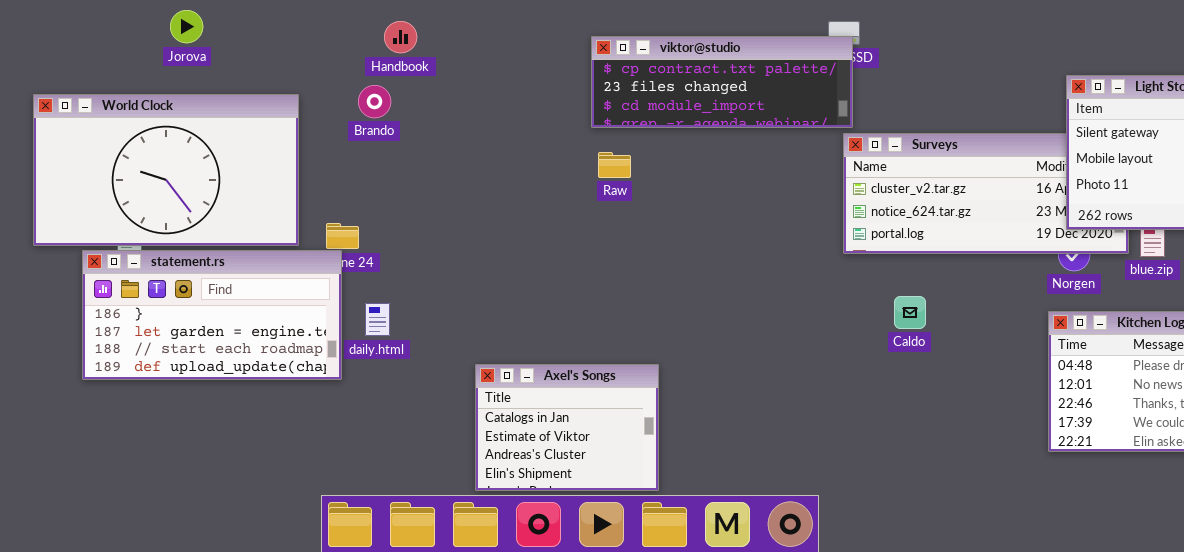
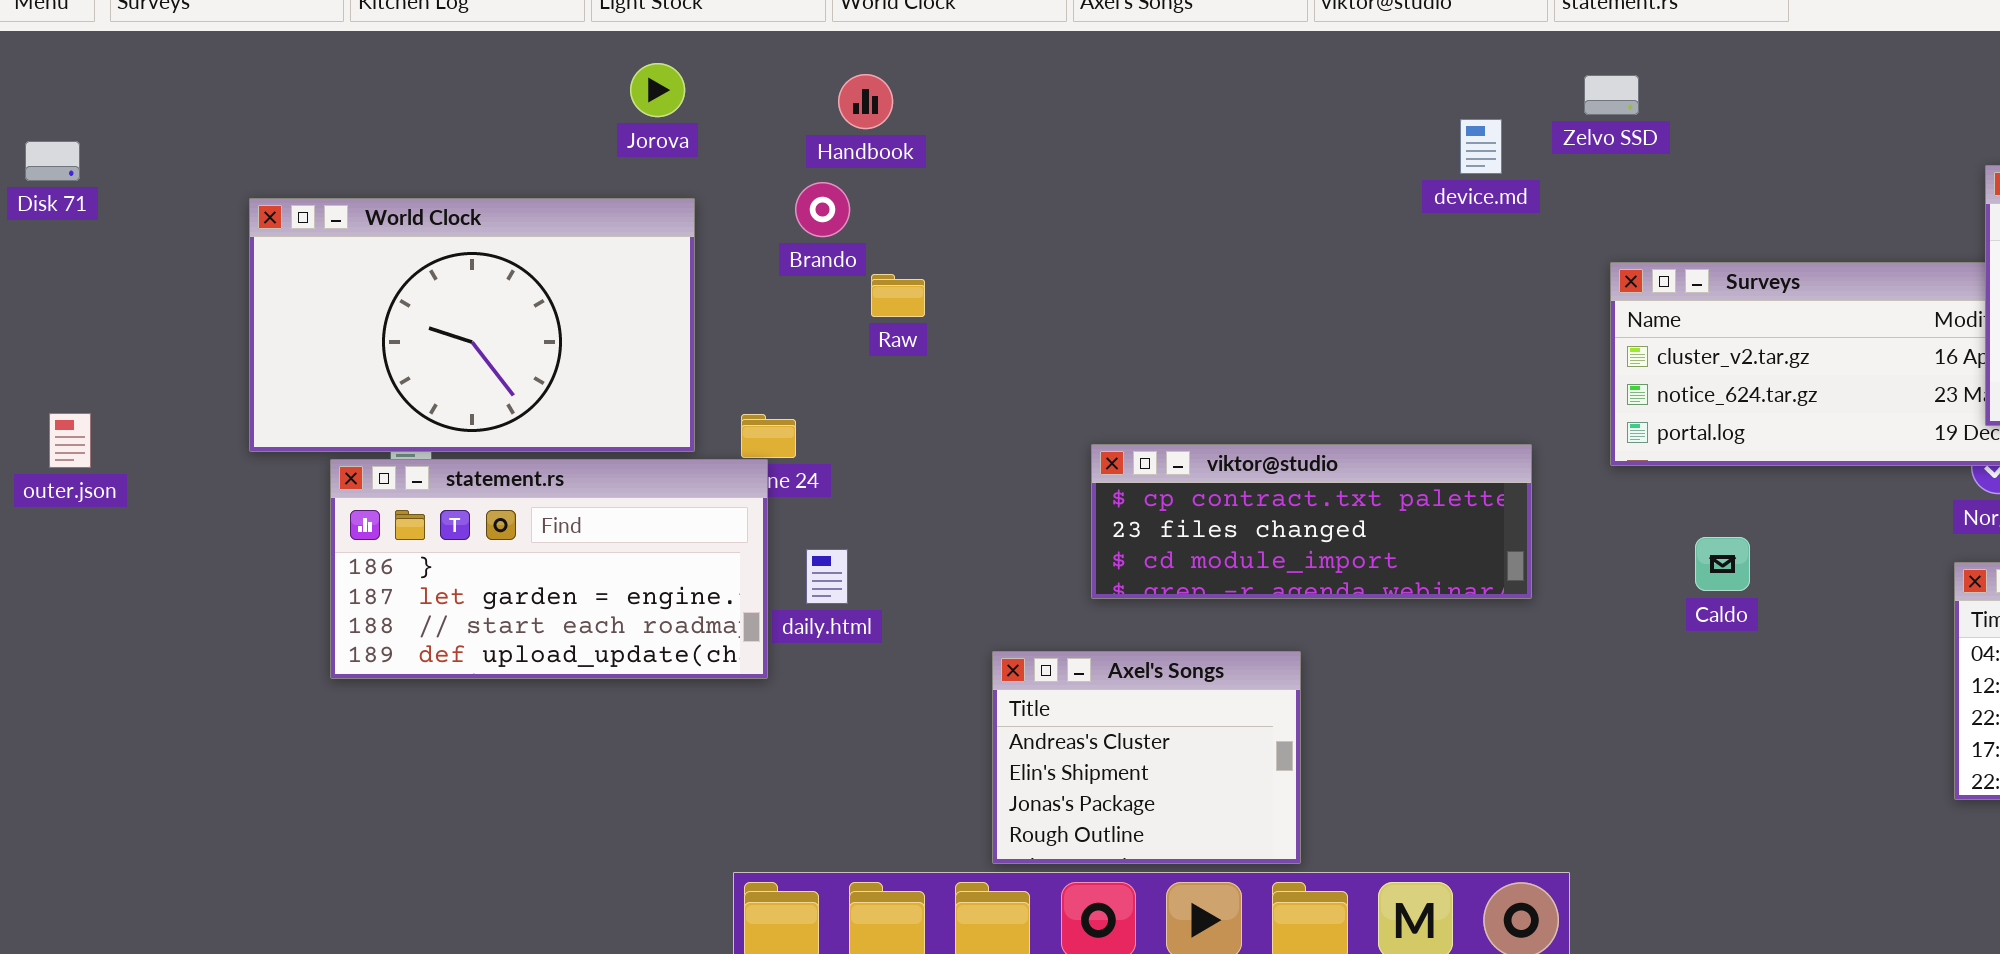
Jorova: [170,10,203,43] -> [630,63,685,117], moved
viktor@studio: [591,36,853,128] -> [1091,444,1532,599], moved
Raw: [598,152,631,178] -> [871,274,925,317], moved
Axel's Songs: [475,364,659,491] -> [992,651,1301,864], scrolled down 2 rows

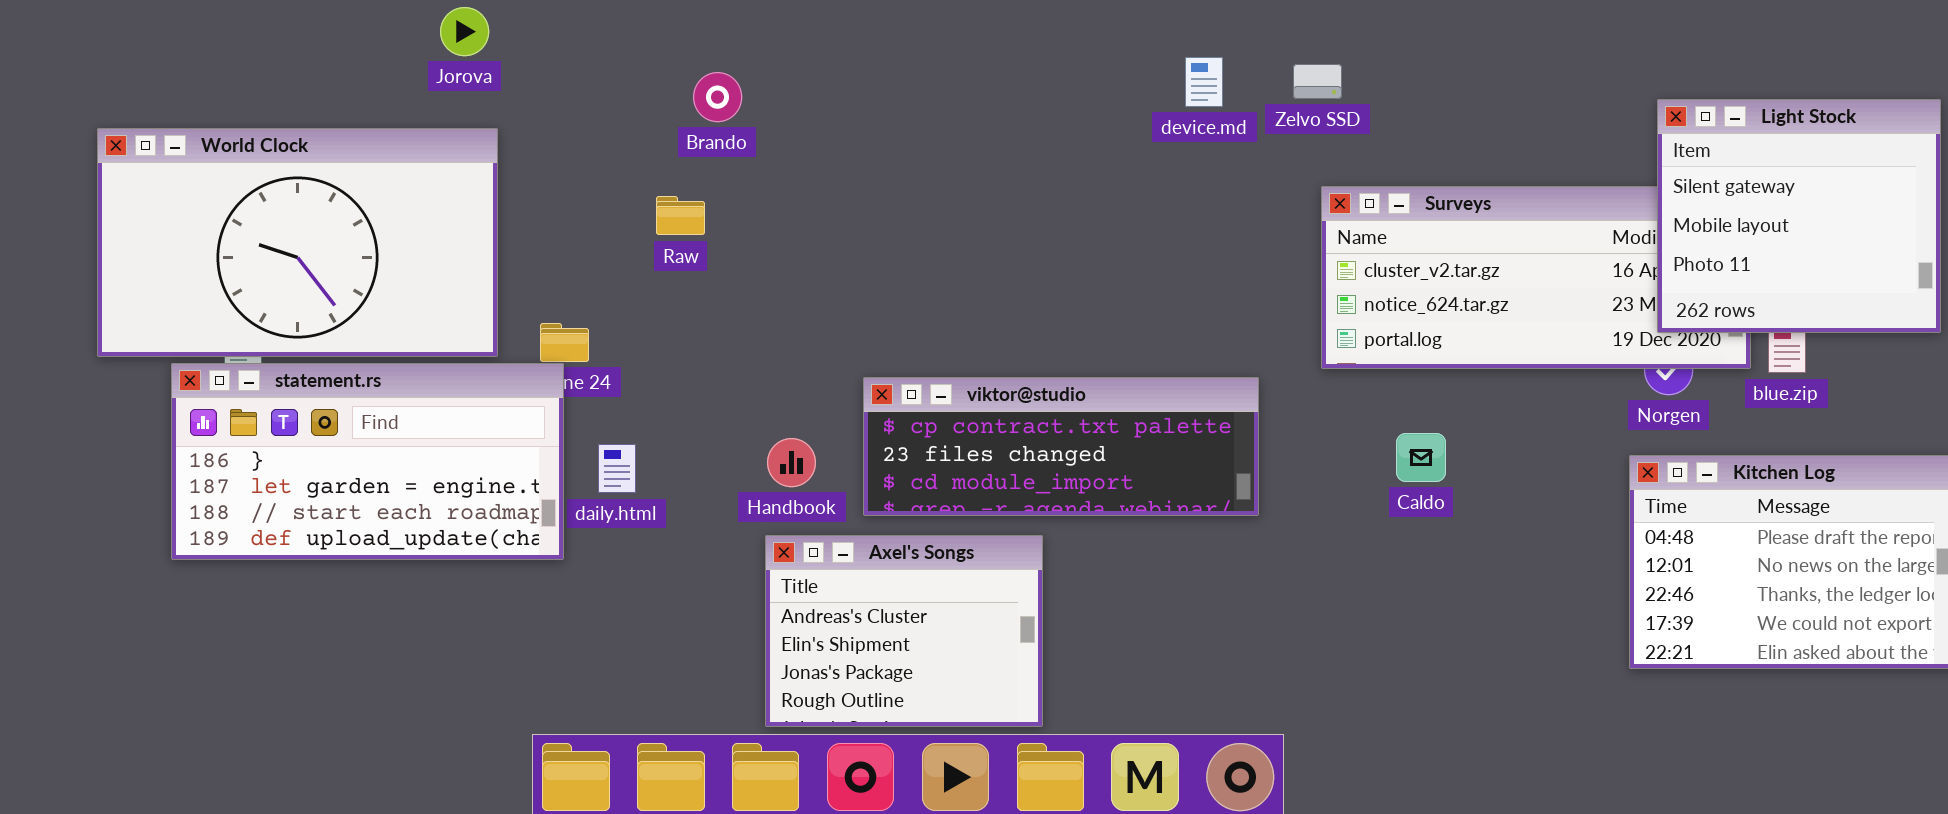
Handbook: [838,74,893,129] -> [767,438,816,487], moved
Zelvo SSD: [1584,75,1639,115] -> [1293,64,1342,99], moved
Brando: [795,182,850,237] -> [693,72,742,122], moved
viktor@studio: [1091,444,1532,599] -> [863,377,1259,516], moved

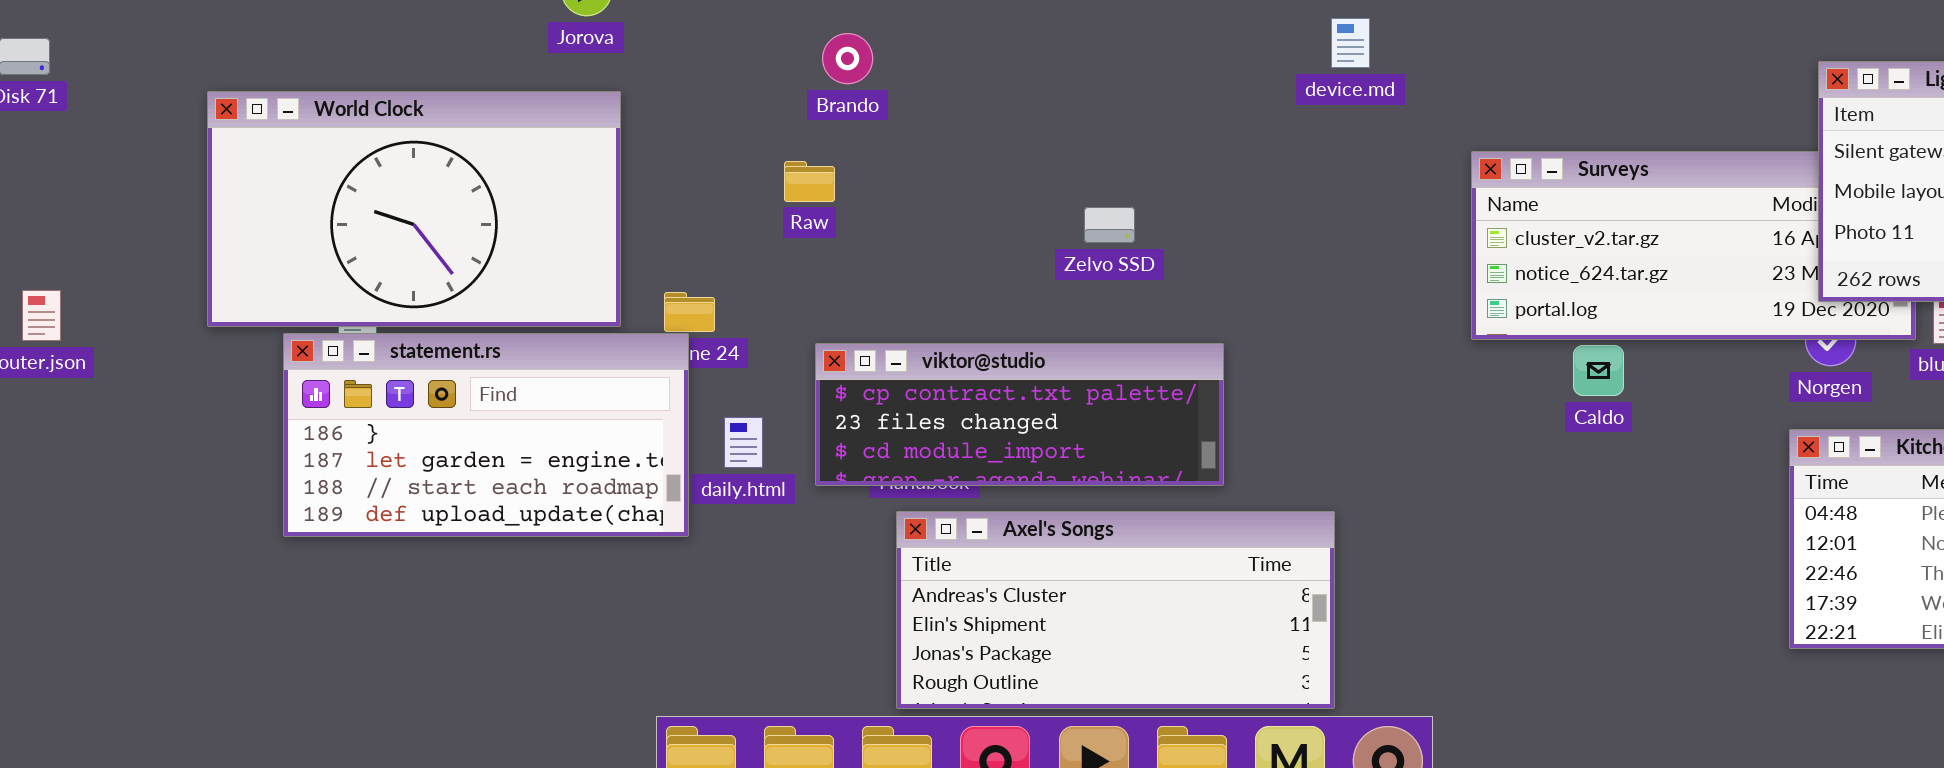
Zelvo SSD: [1293,64,1342,99] -> [1084,207,1135,243], moved
viktor@studio: [863,377,1259,516] -> [815,343,1224,486], moved
Caldo: [1396,433,1446,482] -> [1573,345,1624,396], moved
Axel's Songs: [765,535,1043,727] -> [896,511,1335,709], resized

